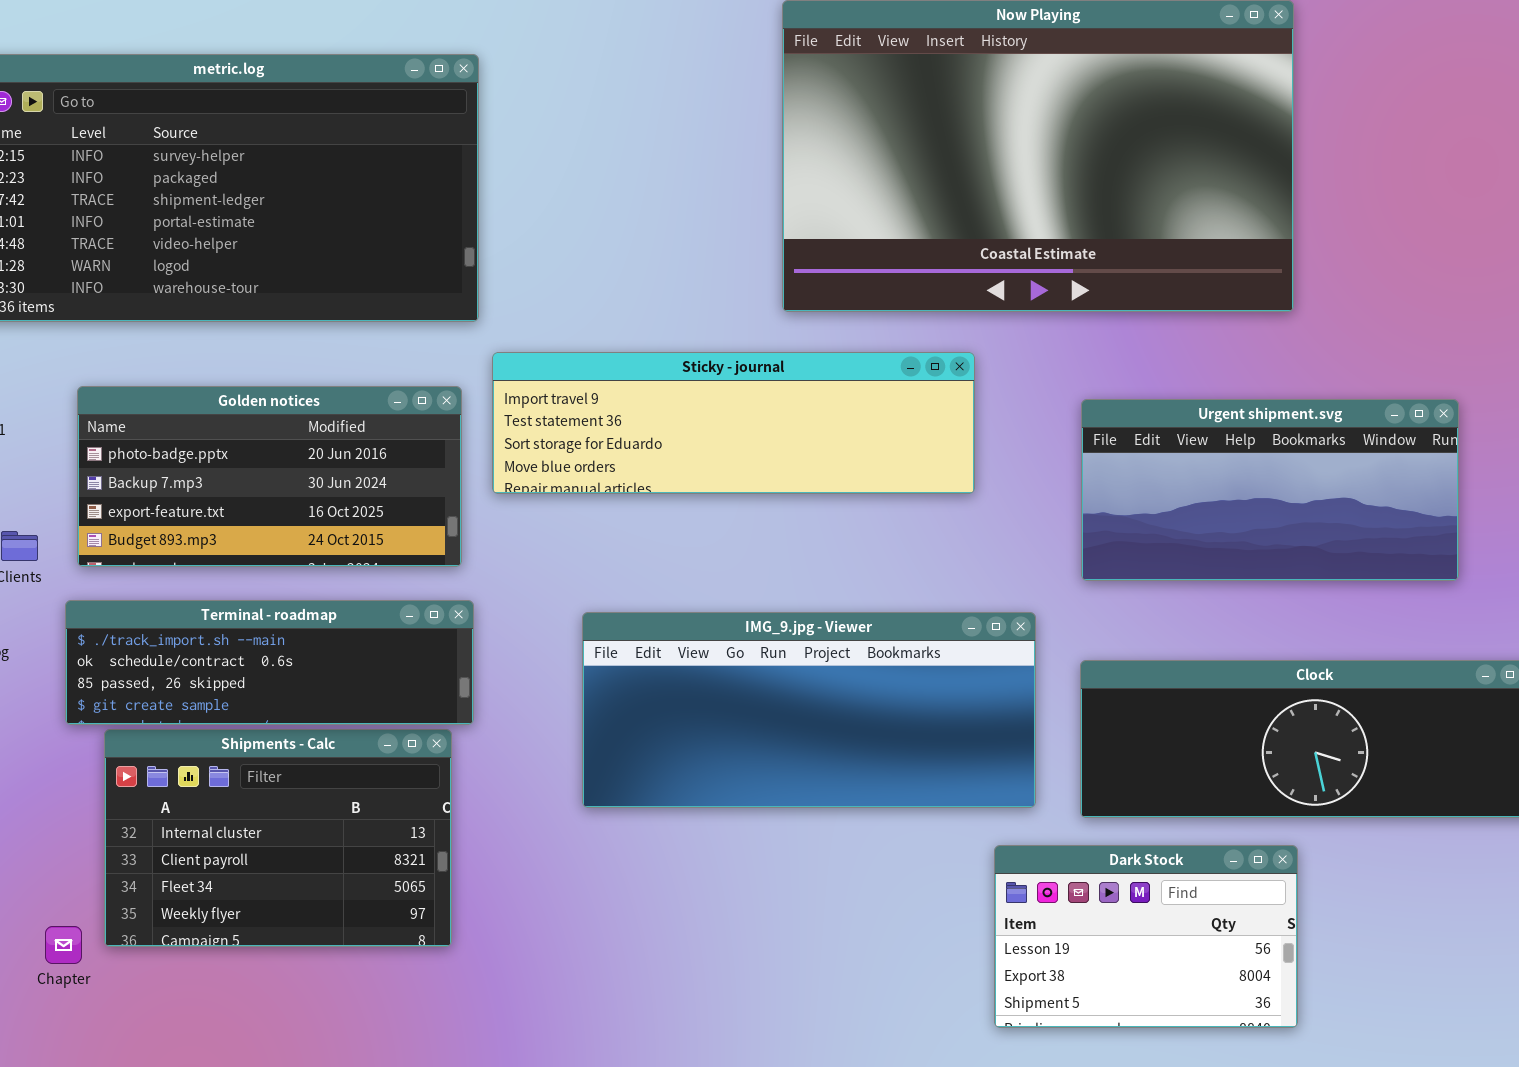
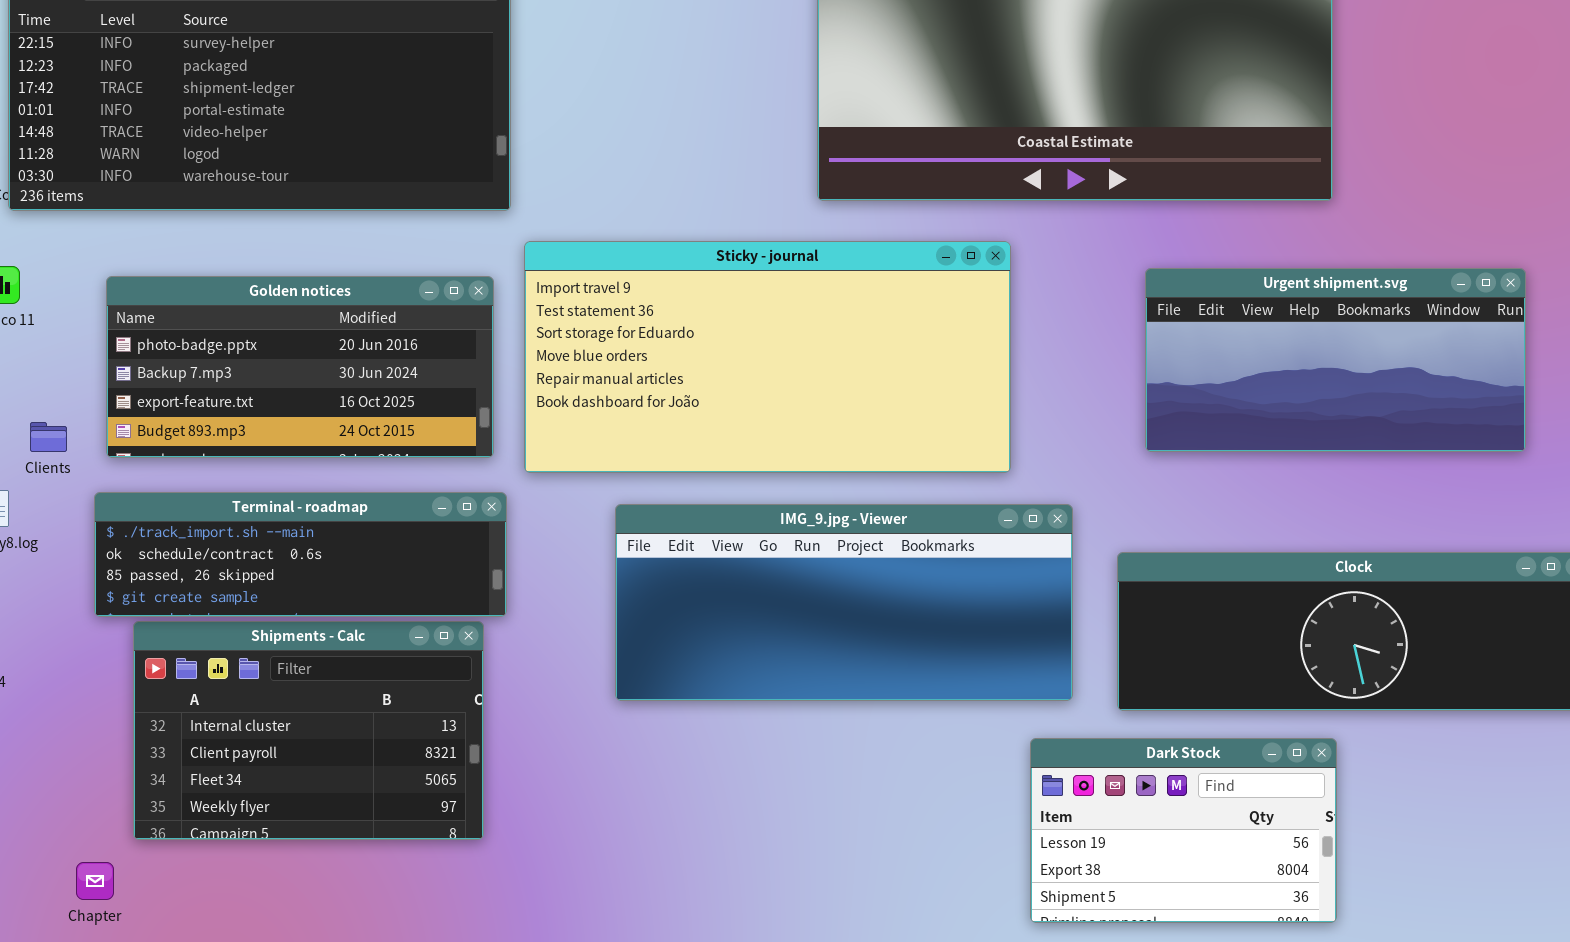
Sticky - journal: [492,352,975,494] -> [524,241,1011,473], resized
Urgent shipment.svg: [1081,399,1459,581] -> [1145,268,1526,452], moved
Chapter: [45,926,82,964] -> [76,862,114,900], moved

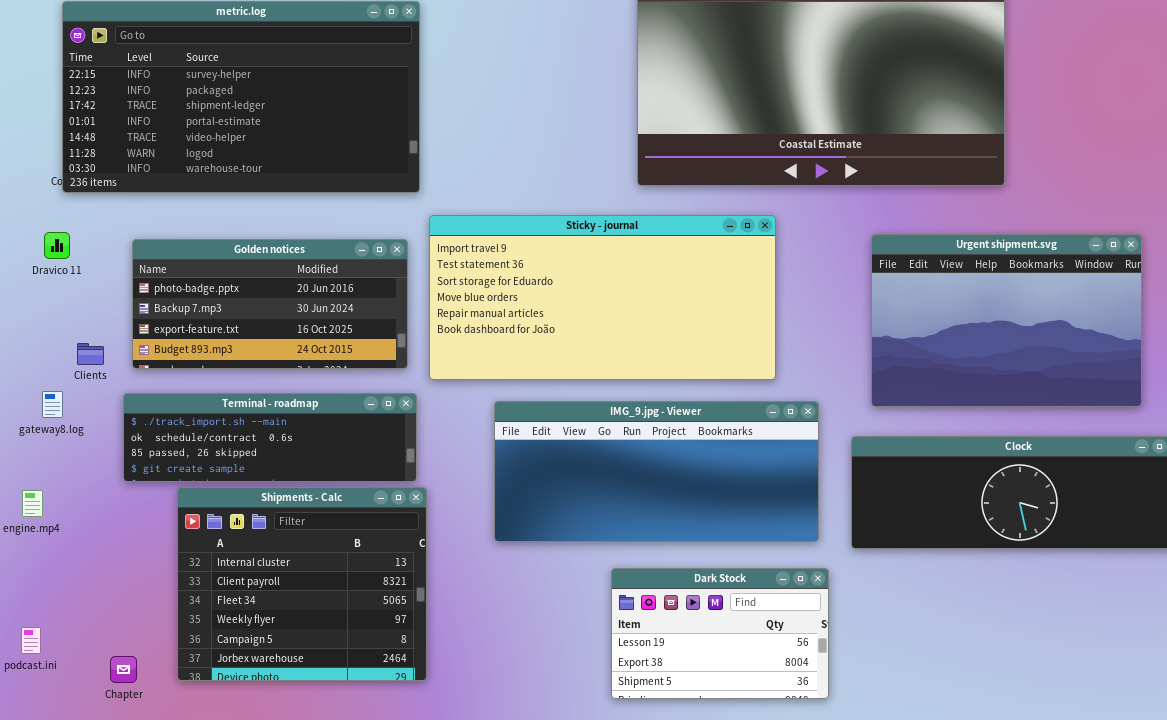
Urgent shipment.svg: [1145,268,1526,452] -> [871,234,1142,407], resized
Shipments - Calc: [133,621,484,840] -> [177,487,427,681], moved, resized
Dark Stock: [1030,738,1337,923] -> [611,568,829,699], moved

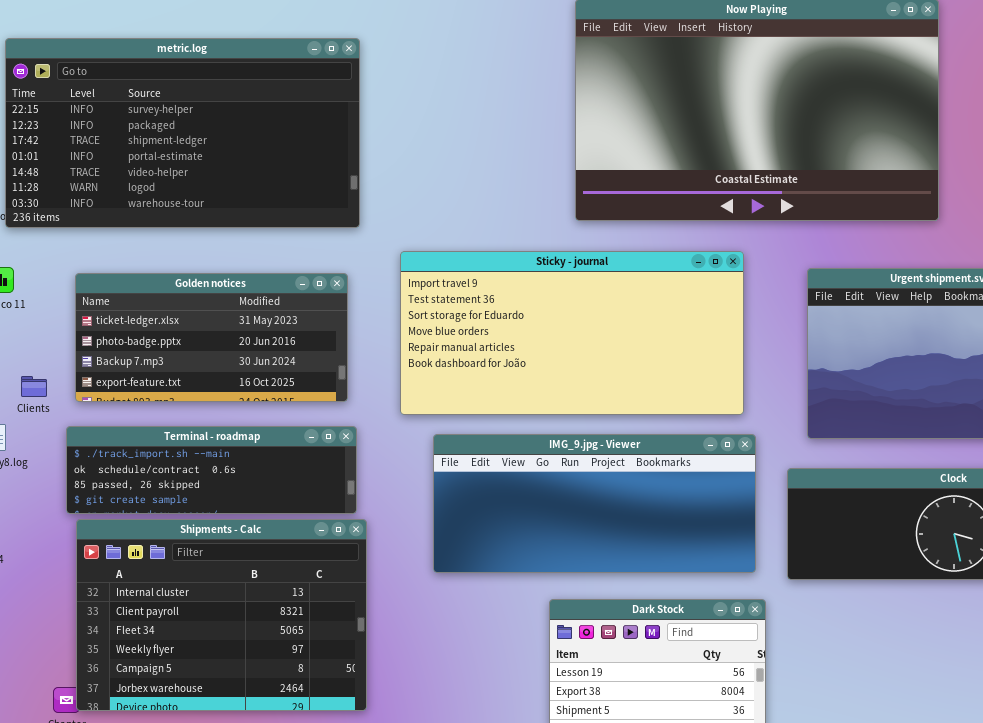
Sticky - journal: [429,215,776,380] -> [400,251,744,415], moved
Golden notices: [132,239,408,369] -> [75,273,348,402], scrolled up 1 row
Shipments - Calc: [177,487,427,681] -> [76,519,367,711], resized

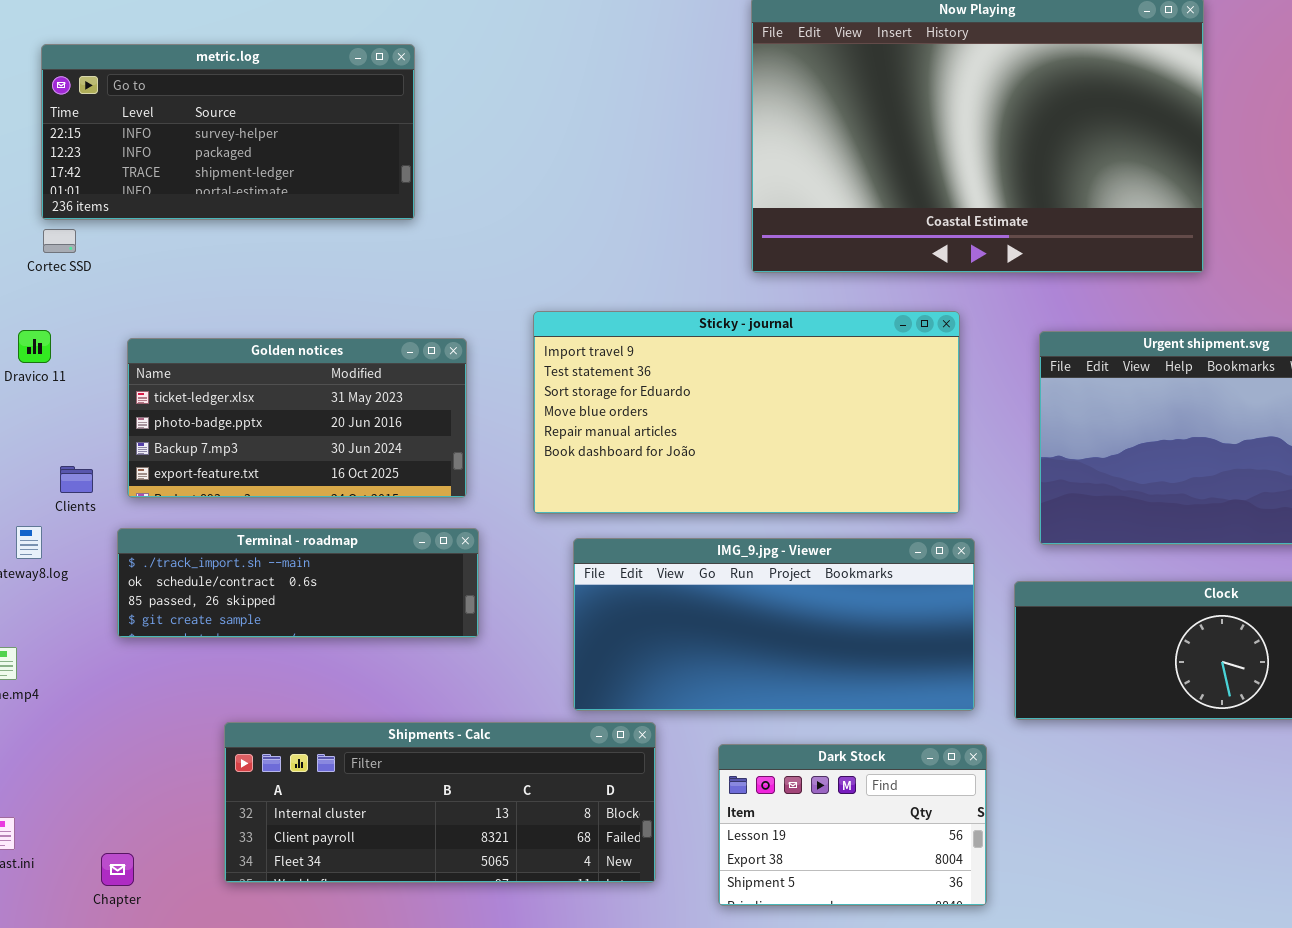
metric.log: [5,38,360,228] -> [41,44,415,220], resized
Shipments - Calc: [76,519,367,711] -> [224,722,656,883], moved, resized

